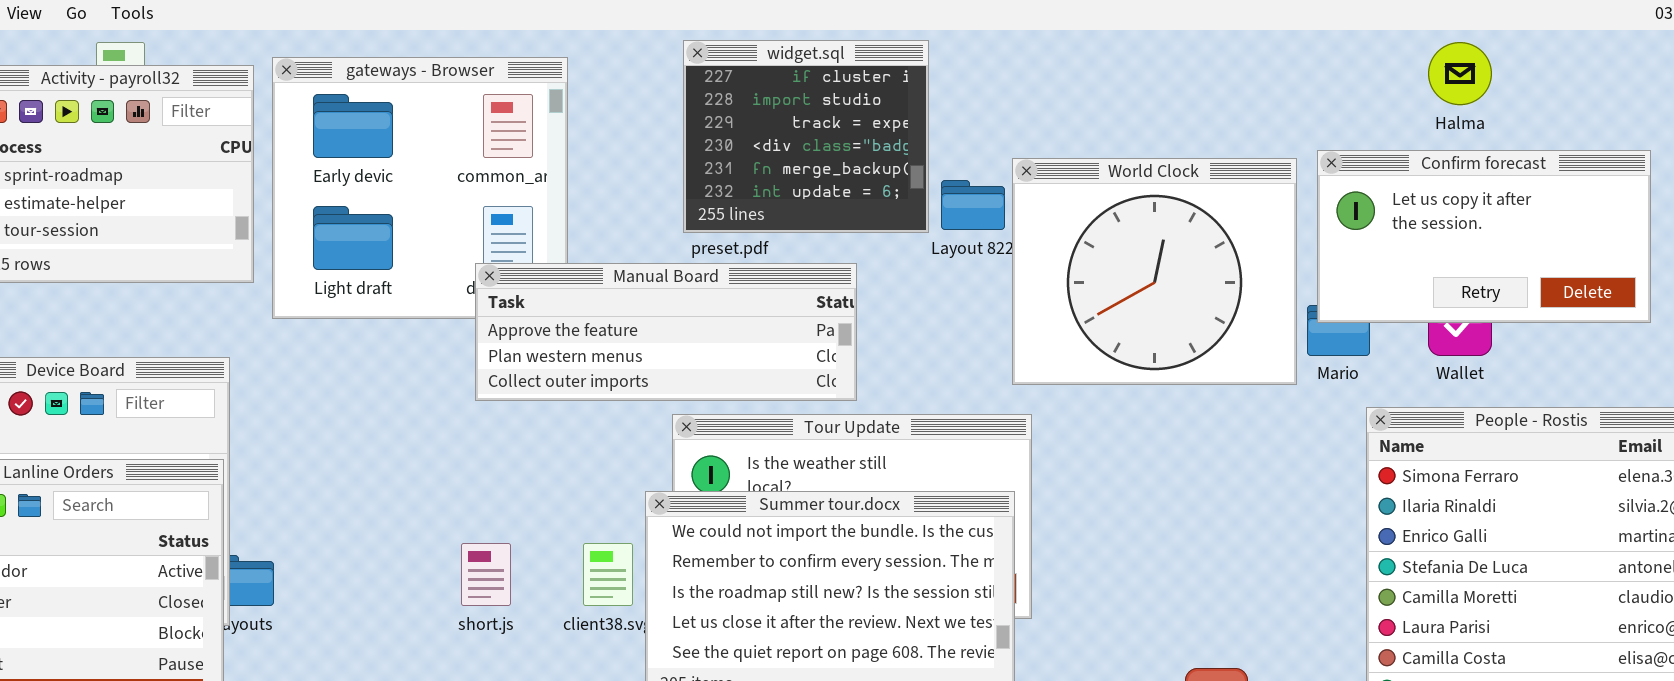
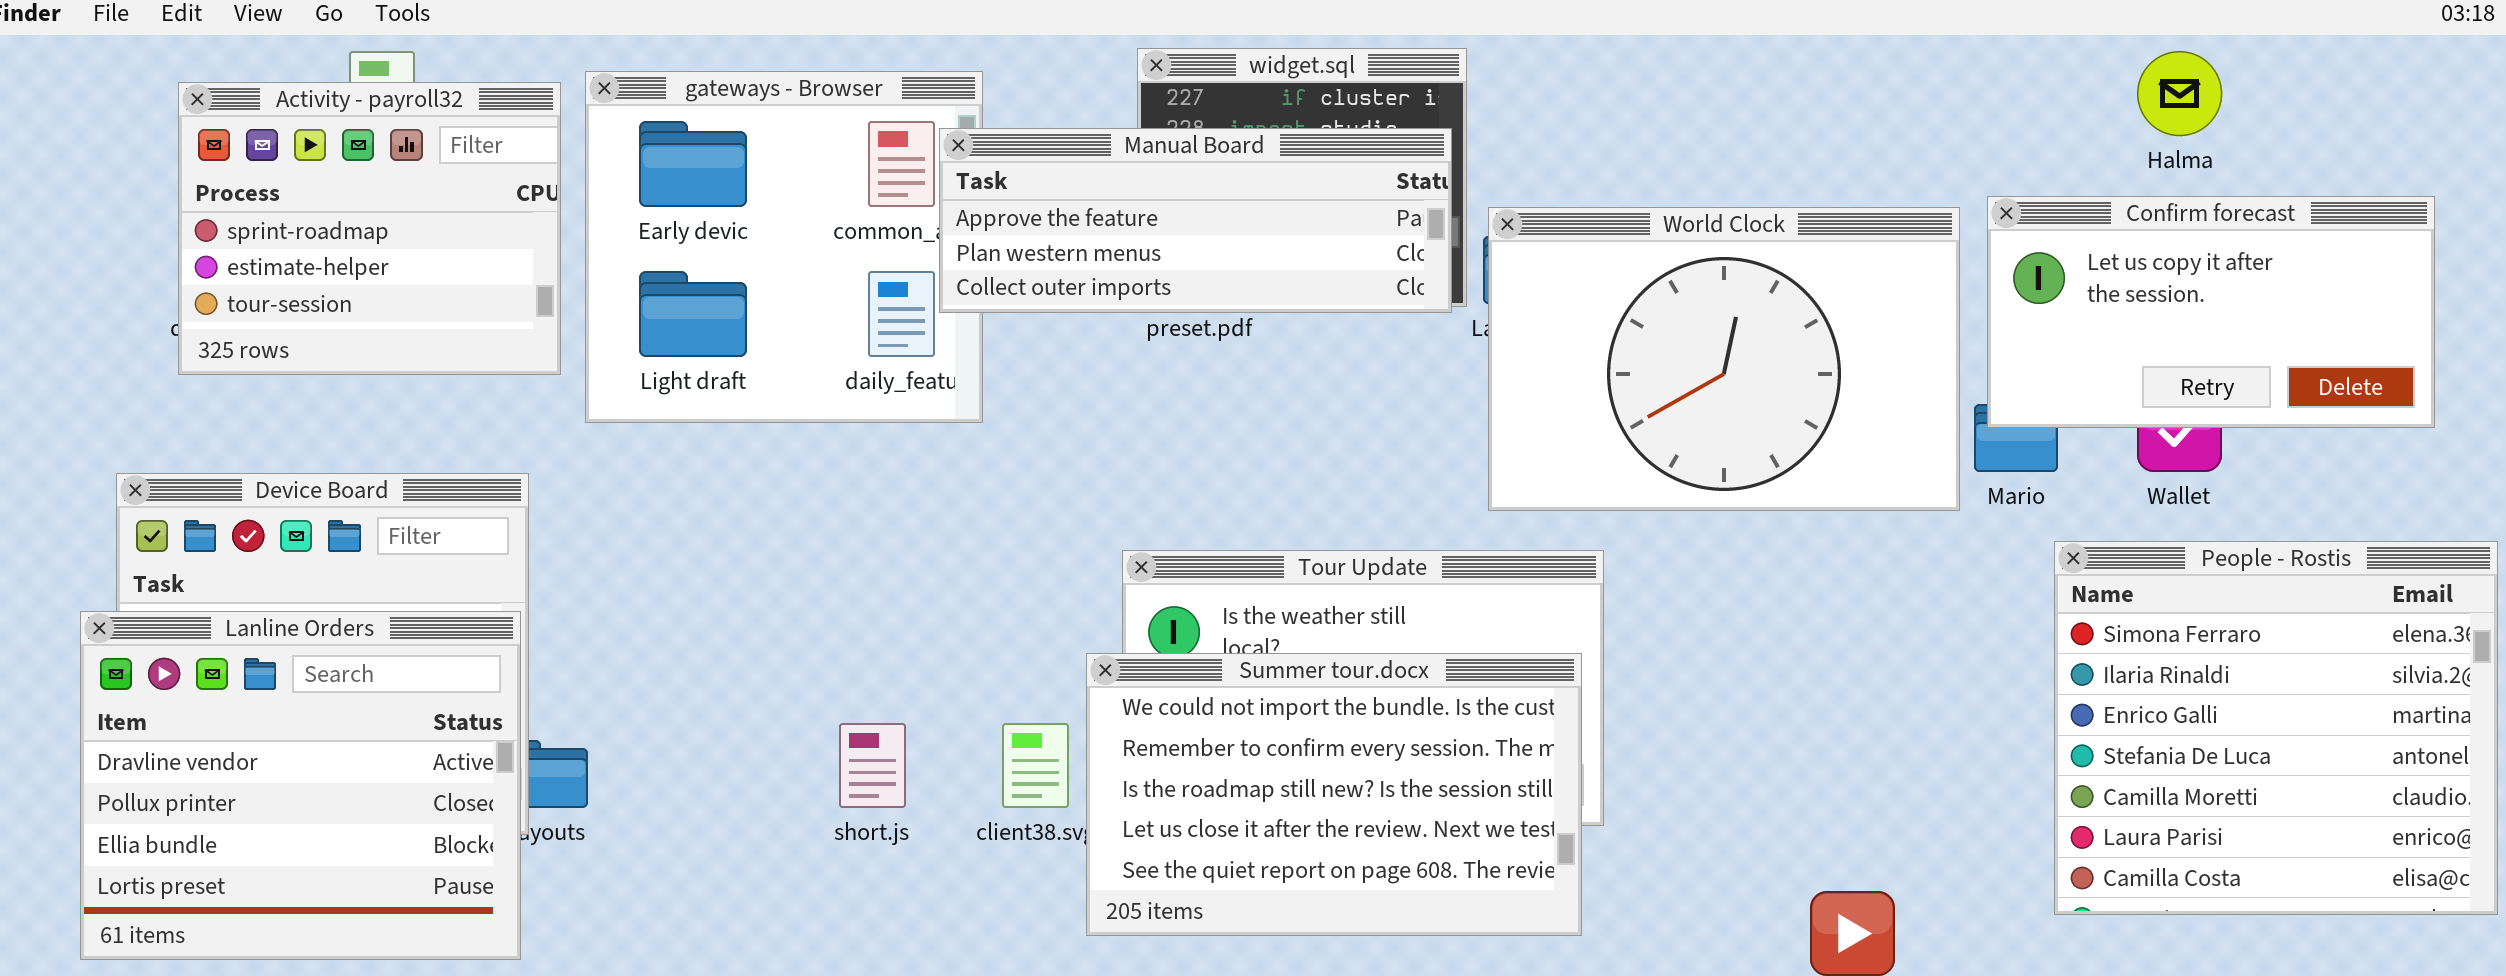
World Clock: [1012,158,1297,385] -> [1488,207,1960,511], resized
Manual Board: [475,263,857,401] -> [939,128,1452,313], moved

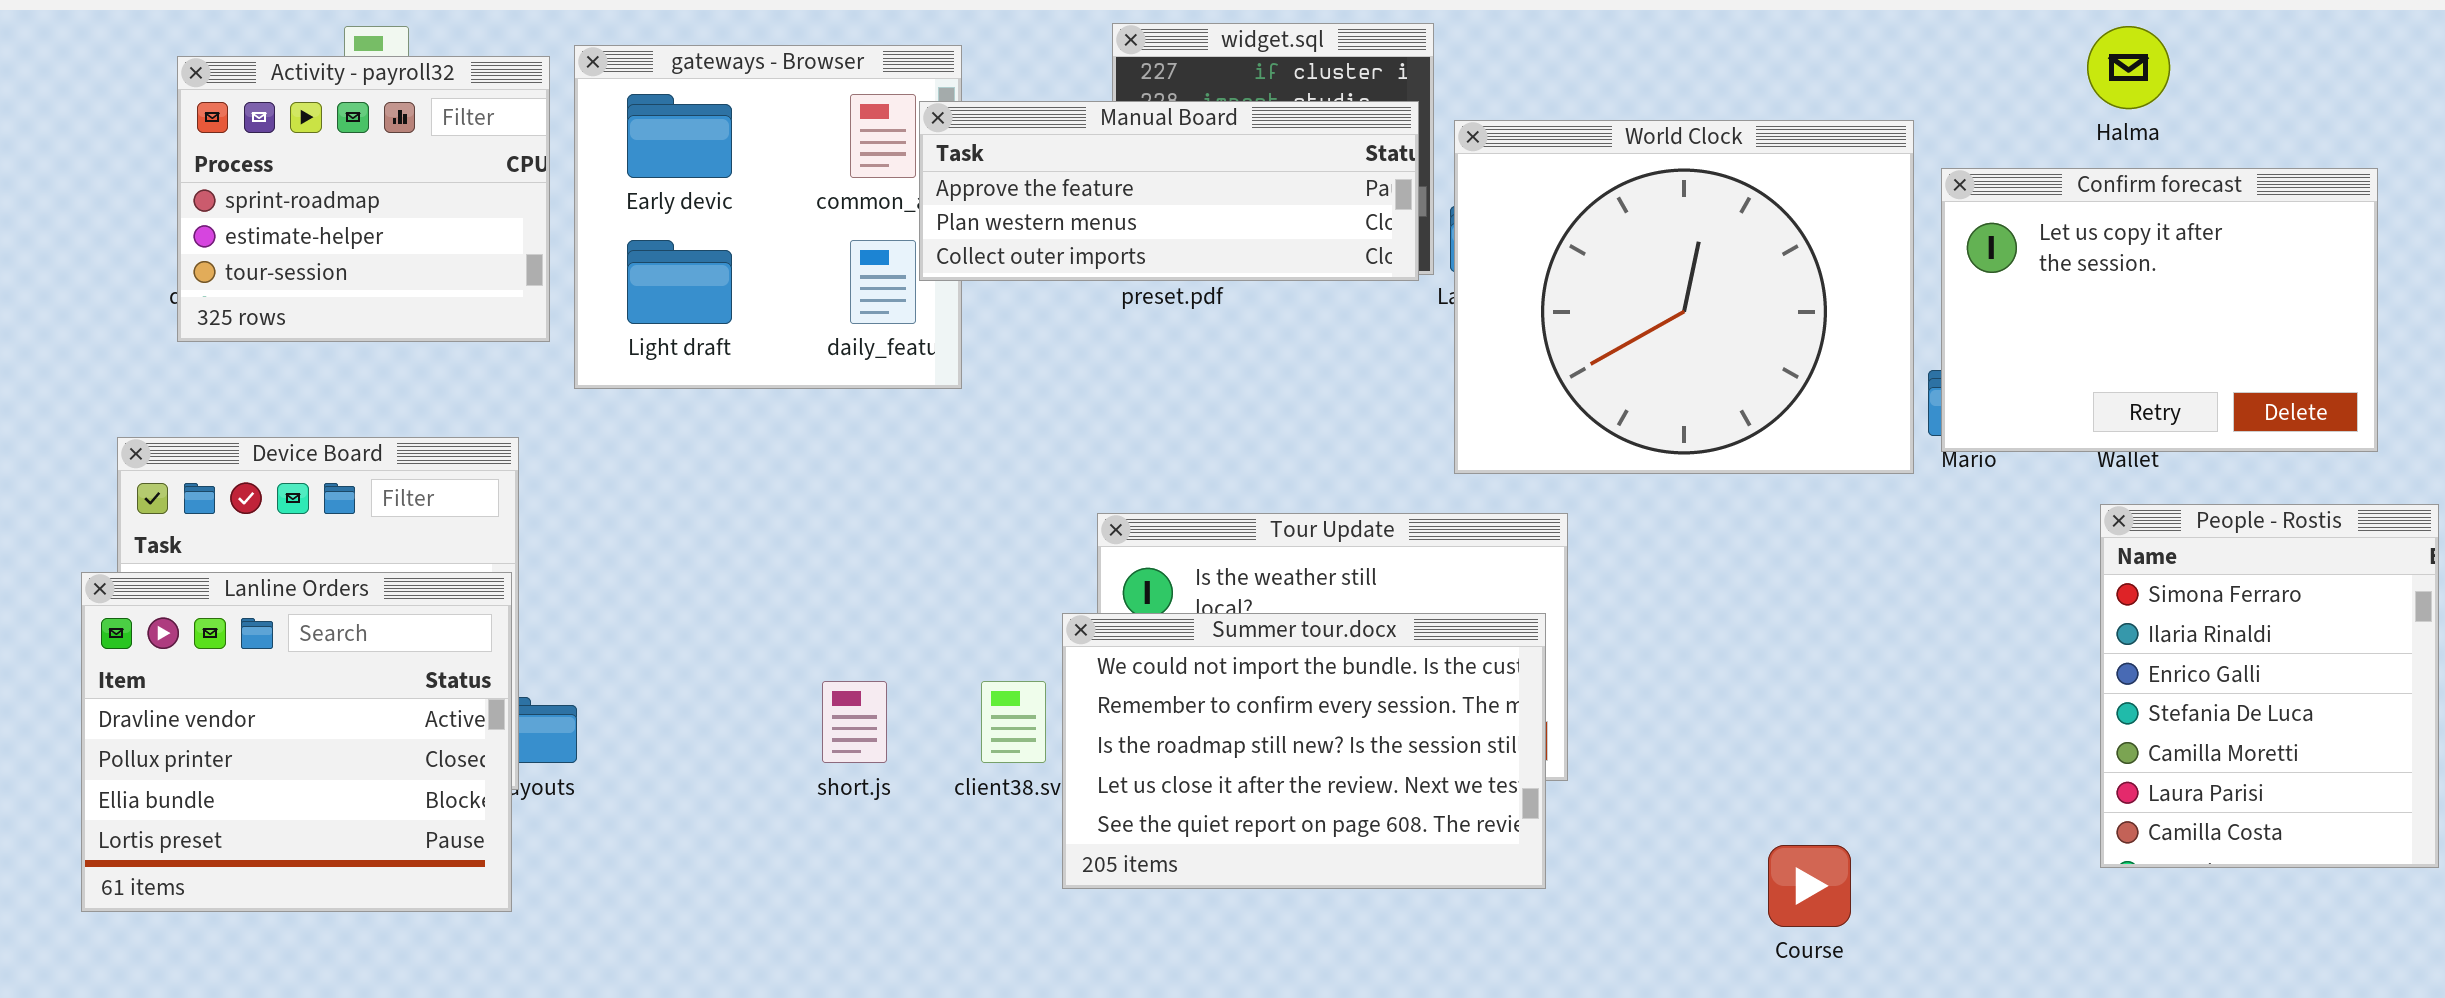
Confirm forecast: [1987,196,2435,428] -> [1941,168,2378,452], resized
World Clock: [1488,207,1960,511] -> [1454,120,1914,474], resized
People - Rostis: [2054,541,2498,915] -> [2100,504,2439,868], resized

